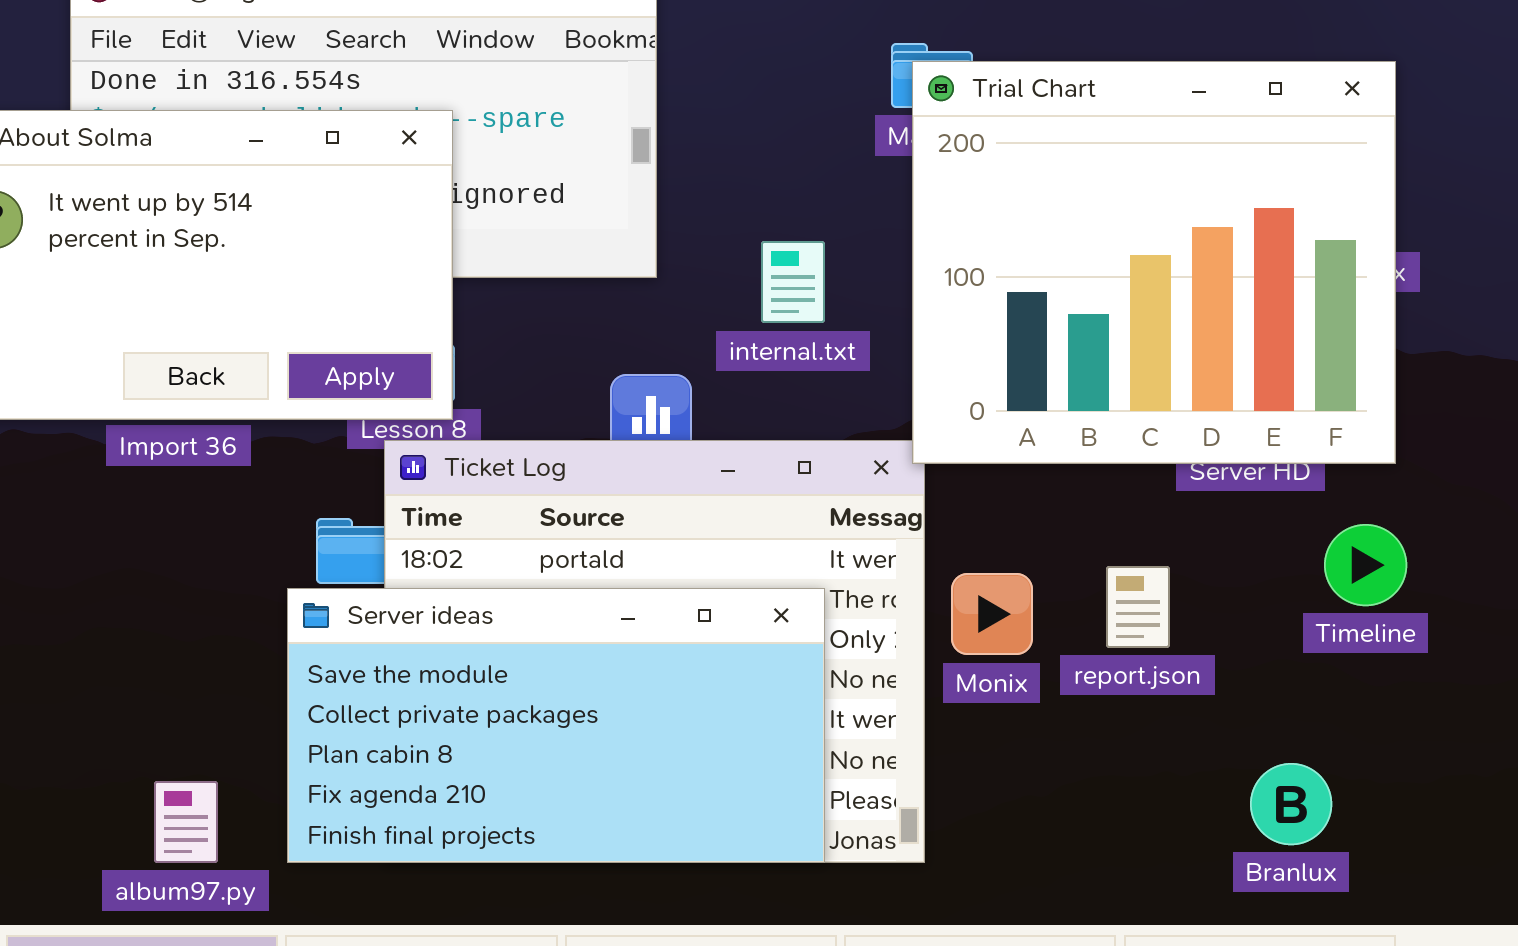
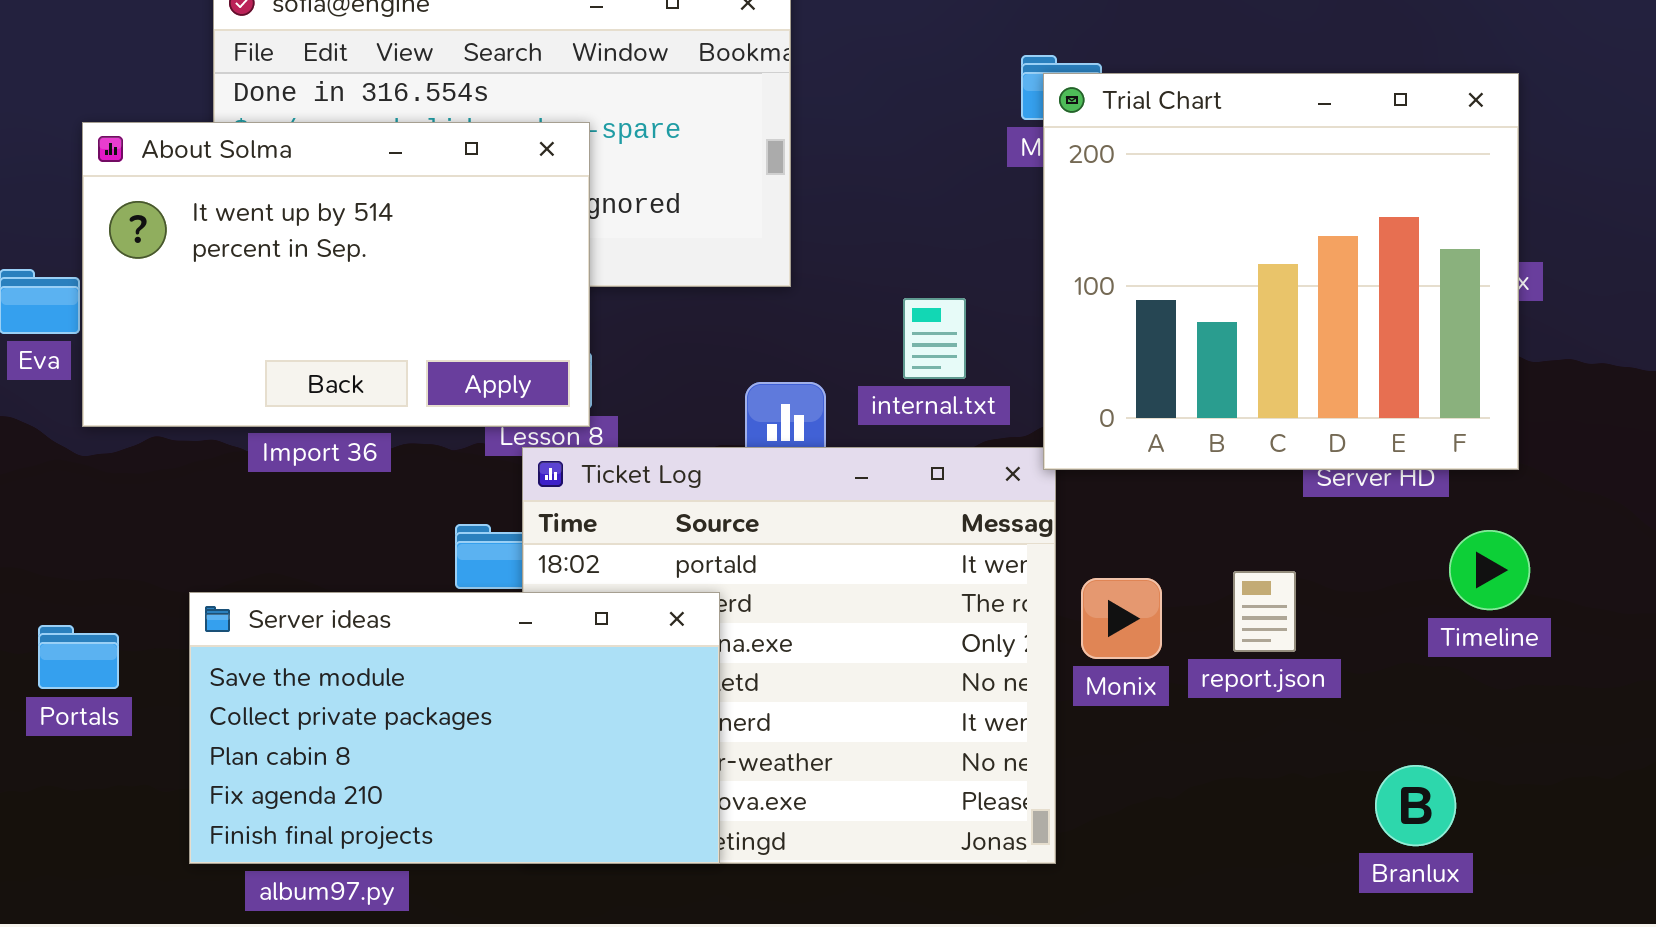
internal.txt: [761,241,825,323] -> [903,298,966,379], moved
Server ideas: [287,588,825,863] -> [189,592,720,864], moved

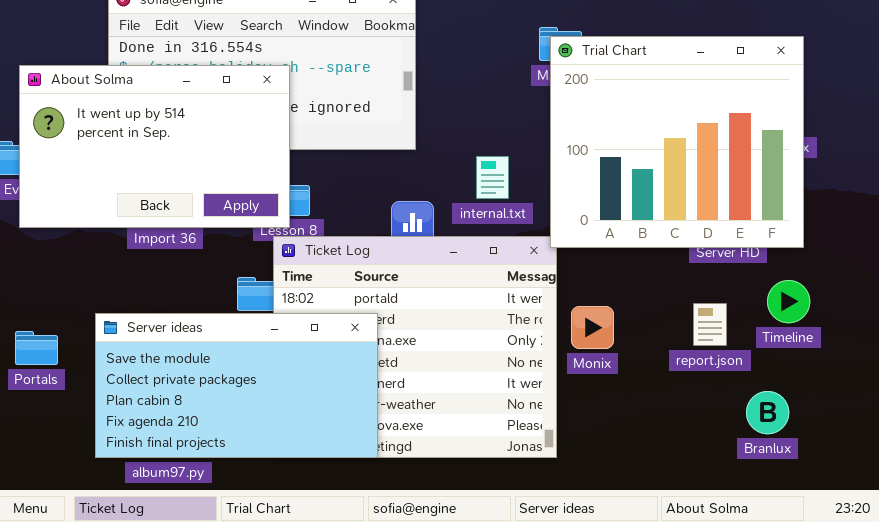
About Solma: [82,122,590,427] -> [19,65,290,228], moved
report.json: [1233,571,1296,652] -> [693,303,727,346], moved
Branlux: [1375,765,1456,846] -> [746,391,789,434], moved

